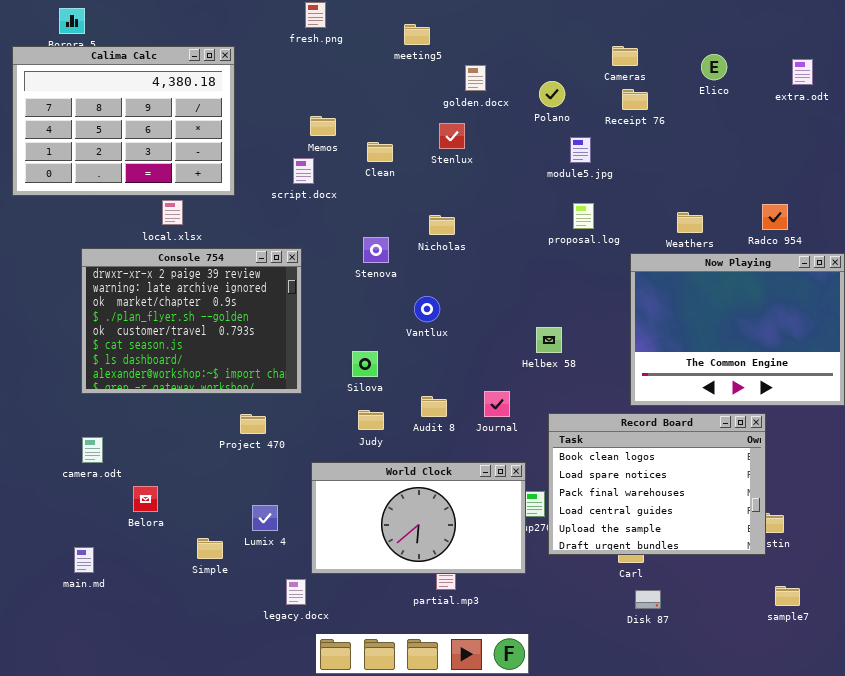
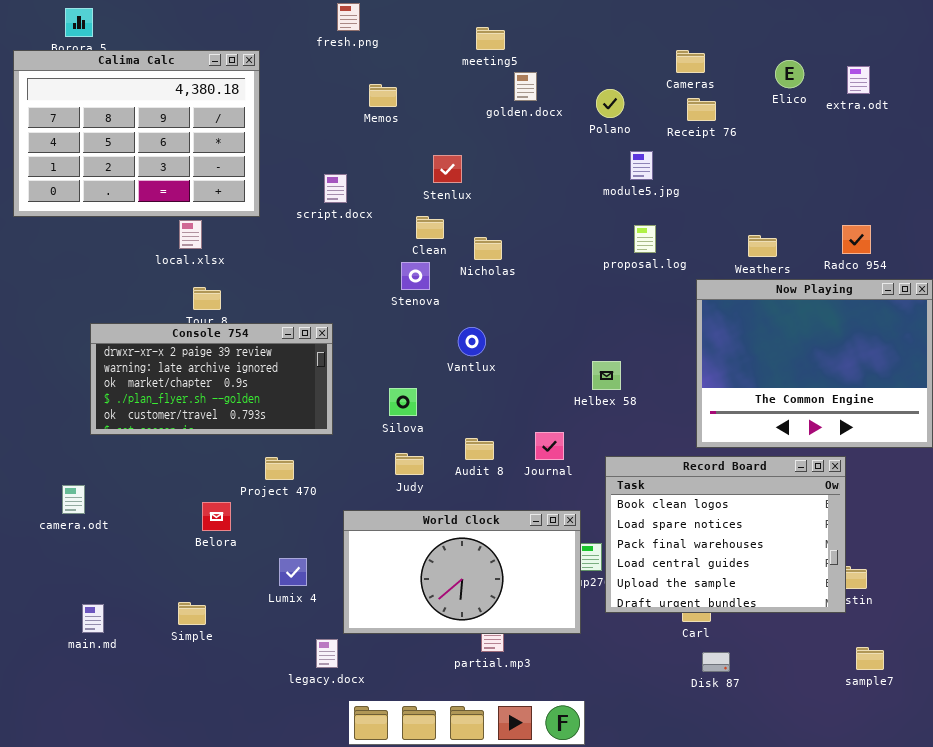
meeting5: [404,24,430,45] -> [476,27,505,50], moved
extra.odt: [792,59,813,85] -> [847,66,870,94], moved
Memos: [310,116,336,136] -> [369,84,397,107], moved
Stenlux: [439,123,465,149] -> [433,155,462,183], moved
Clean: [367,142,393,162] -> [416,216,444,239], moved
Console 754: [81,248,302,394] -> [90,323,333,435], resized
camera.odt: [82,437,103,463] -> [62,485,85,514], moved
Belora: [133,486,158,512] -> [202,502,231,531], moved
Simple: [197,538,223,559] -> [178,602,206,625], moved

